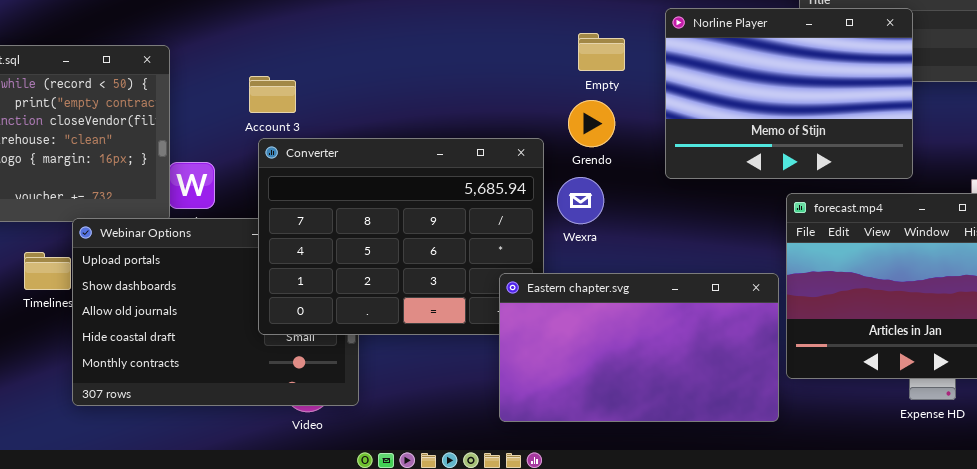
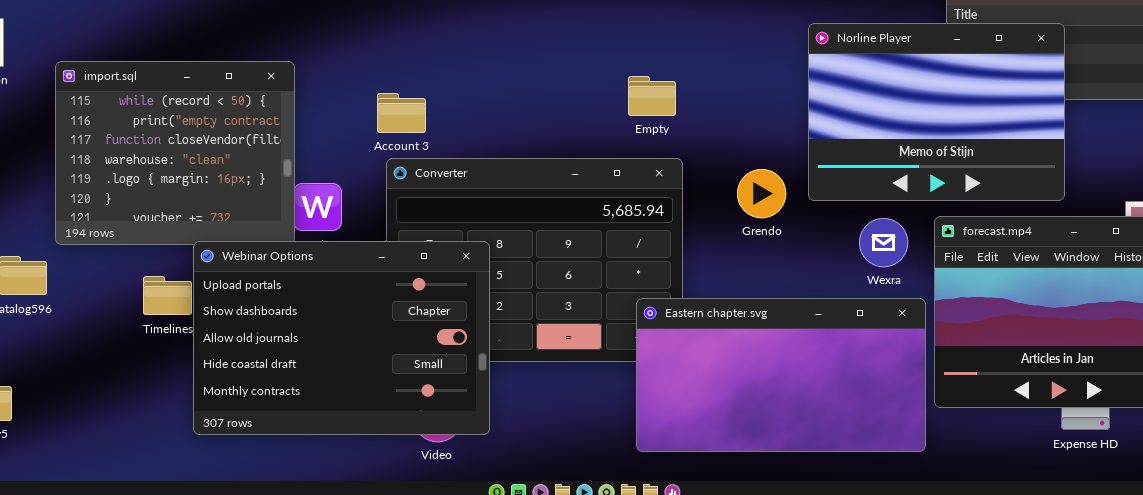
Empty: [578,33,625,71] -> [628,76,676,116], moved
Grendo: [568,100,615,147] -> [737,169,786,218], moved
Wexra: [557,177,604,224] -> [859,218,908,267], moved
Webinar Options: [72,218,359,406] -> [193,241,490,435], raised

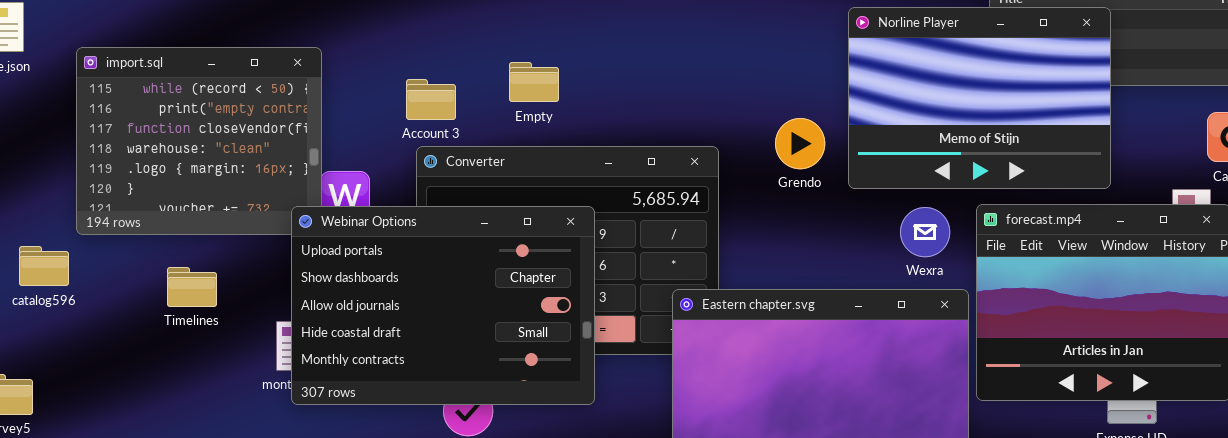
Empty: [628,76,676,116] -> [509,62,559,102], moved
Grendo: [737,169,786,218] -> [775,118,825,169], moved
Webinar Options: [193,241,490,435] -> [291,206,595,405], moved

